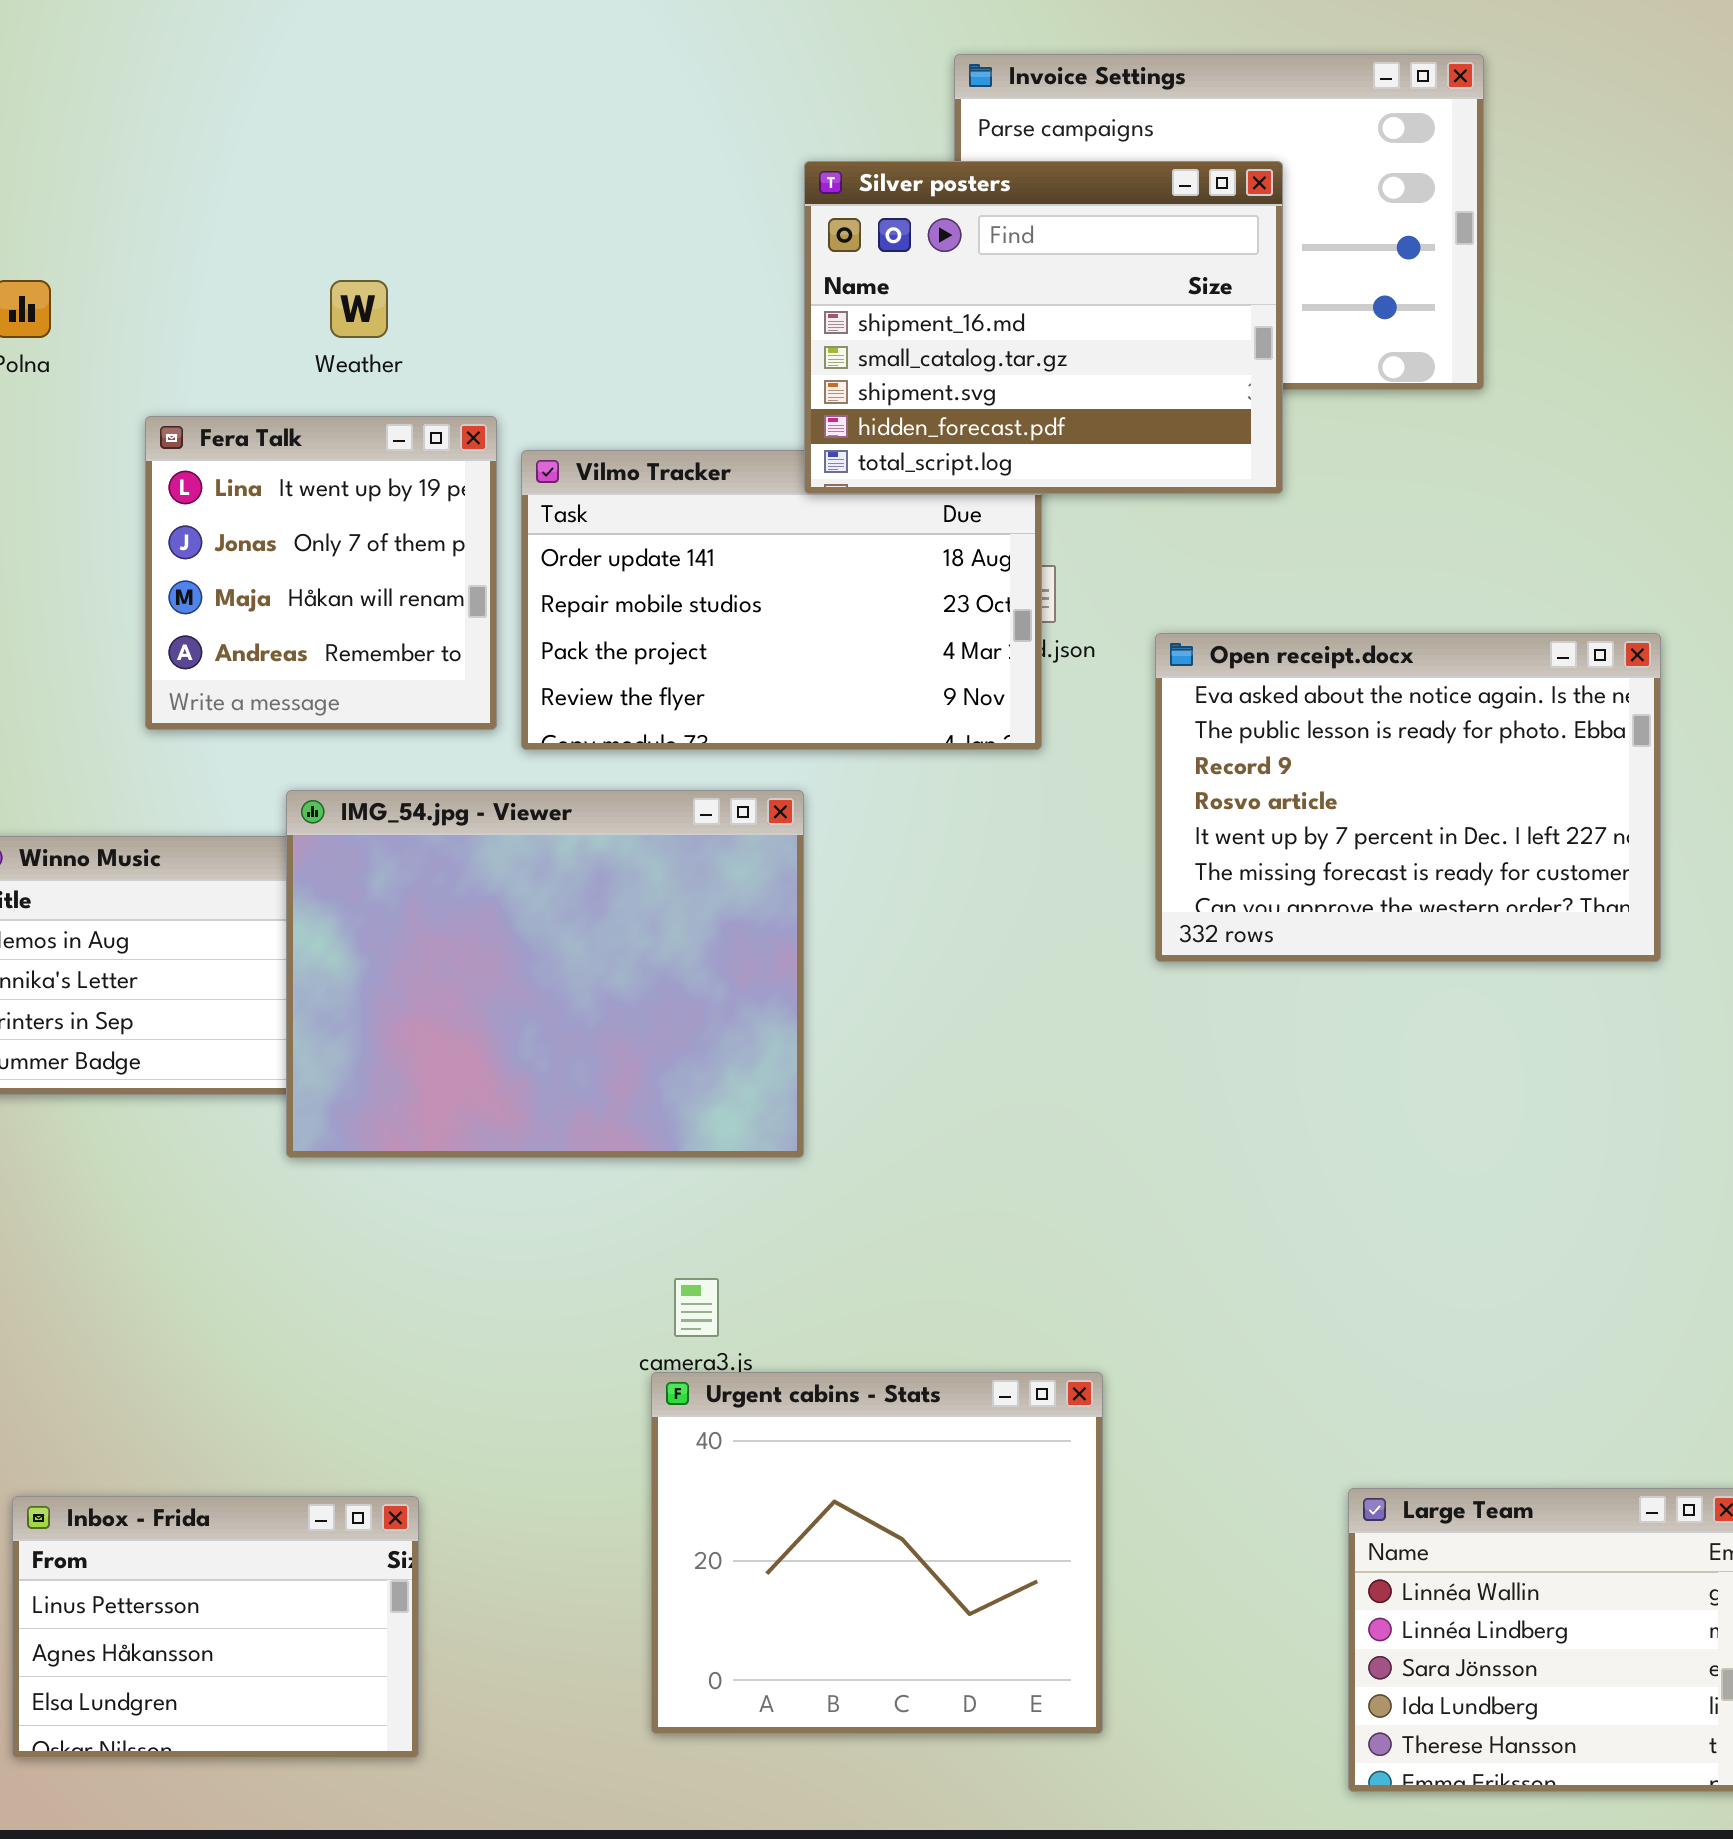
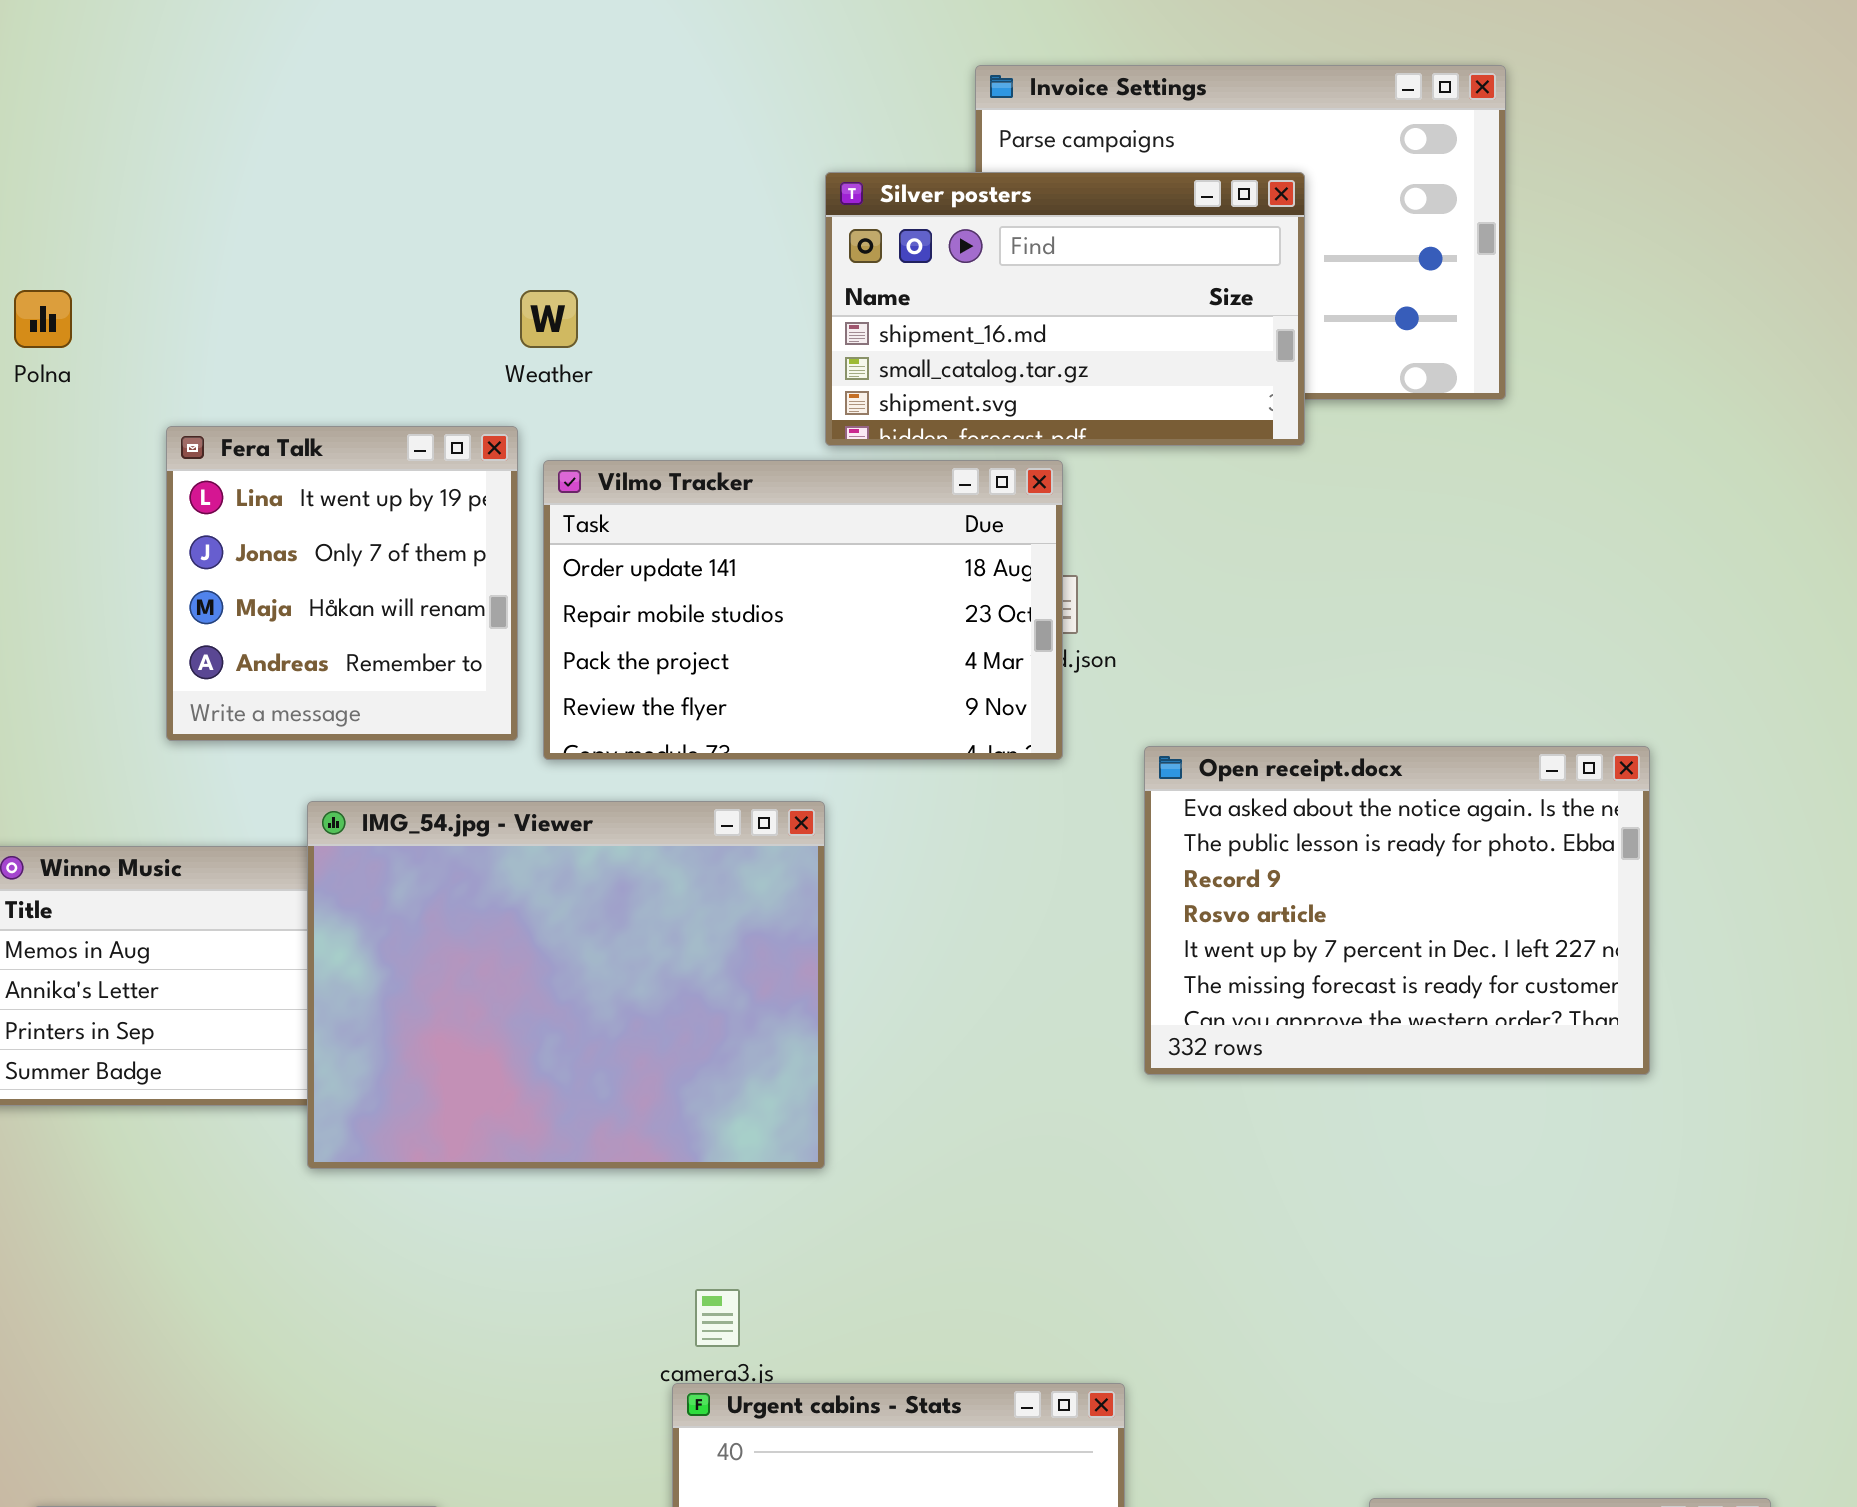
Silver posters: [804,161,1283,494] -> [825,172,1305,446], resized
Weather: [330,280,388,338] -> [520,290,578,348], moved
Open receipt.docx: [1155,633,1661,962] -> [1144,746,1650,1075], moved

